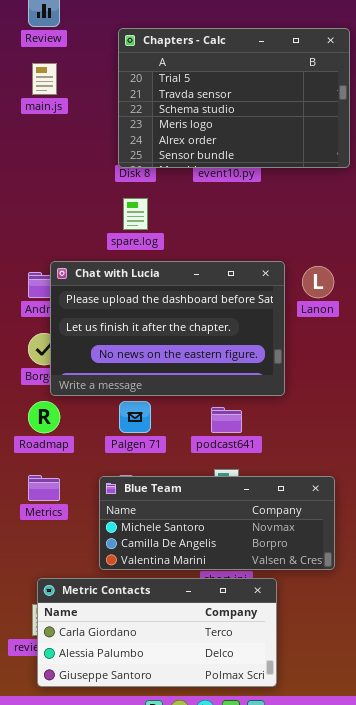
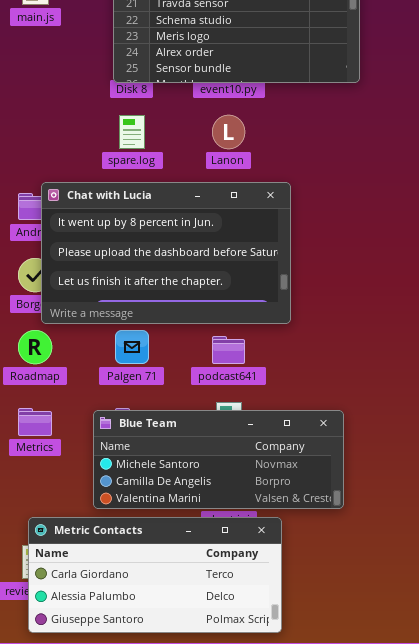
Chat with Lucia: [50,261,285,396] -> [41,182,291,324], scrolled up 1 row
Lanon: [302,266,334,298] -> [212,115,245,149], moved

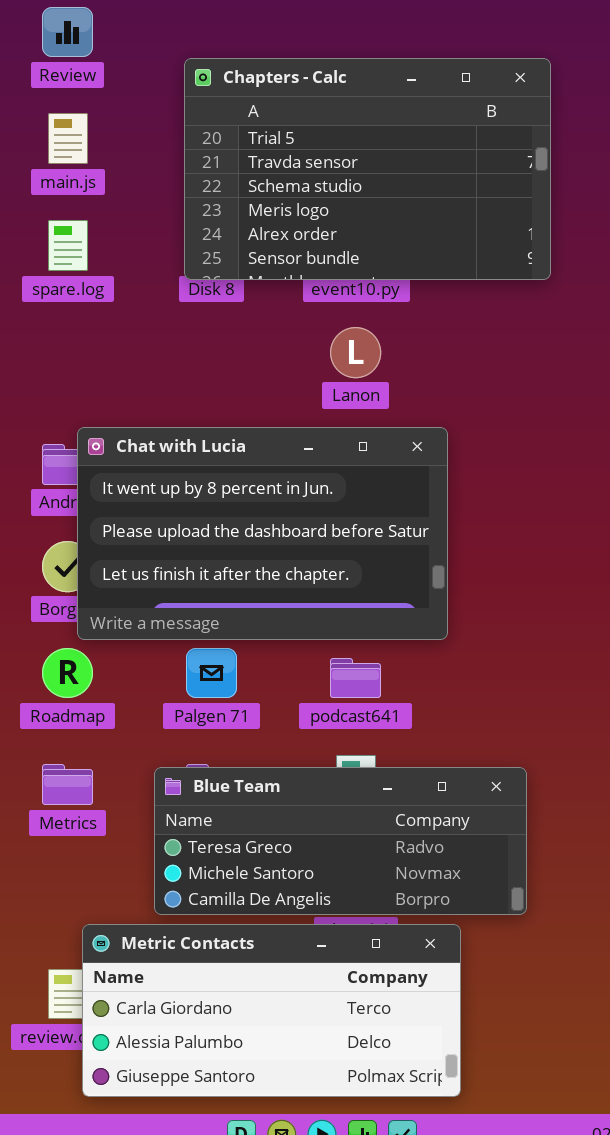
spare.log: [119,115,145,149] -> [48,220,88,271], moved
Blue Team: [93,410,344,509] -> [154,767,527,915], scrolled up 1 row
Metric Contacts: [28,517,282,633] -> [82,924,461,1097], moved

